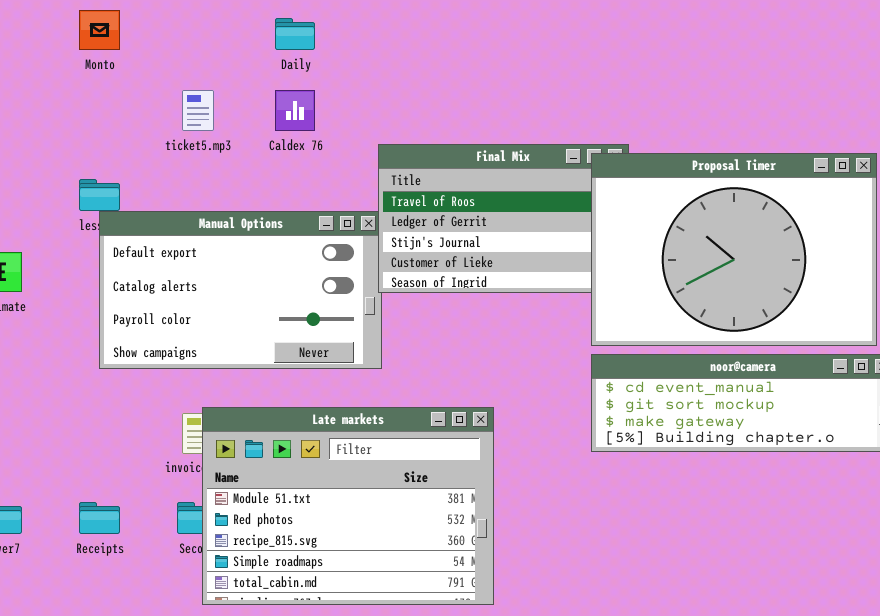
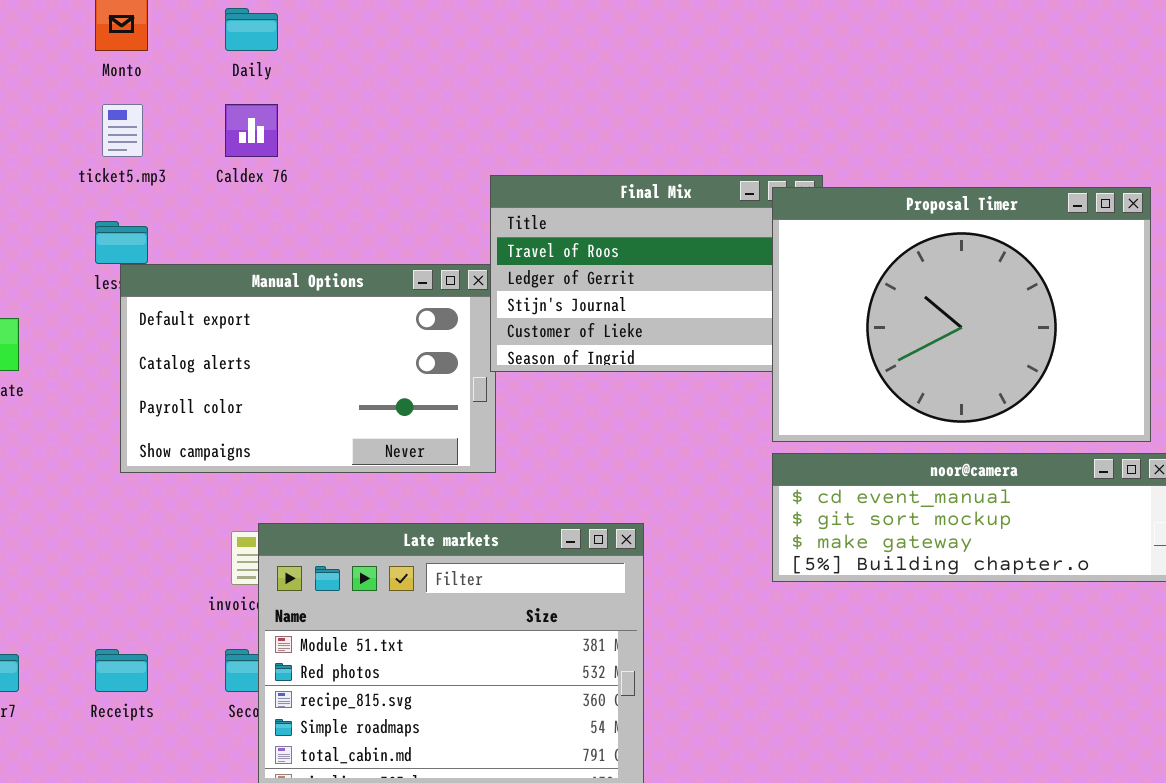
Daily: [275,18,315,50] -> [225,8,278,51], moved
ticket5.mp3: [182,90,214,131] -> [102,104,143,157], moved
Caldex 76: [275,90,315,131] -> [225,104,278,157], moved

